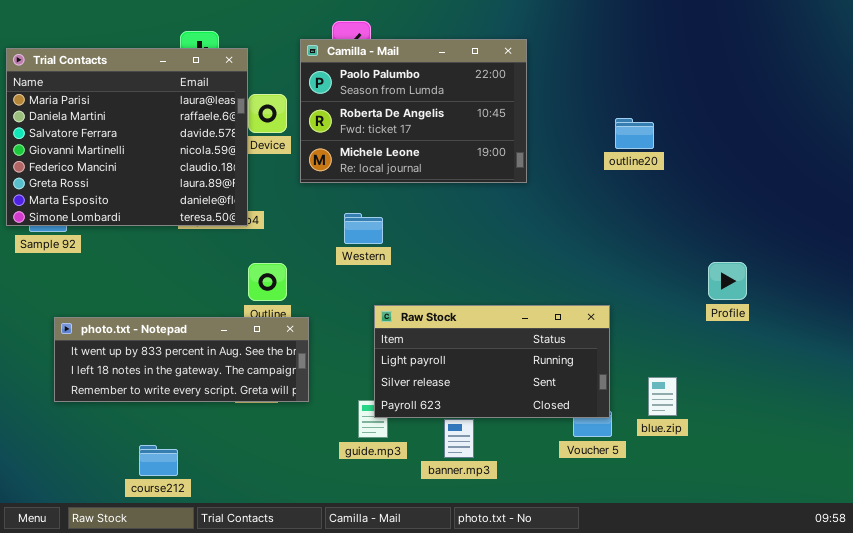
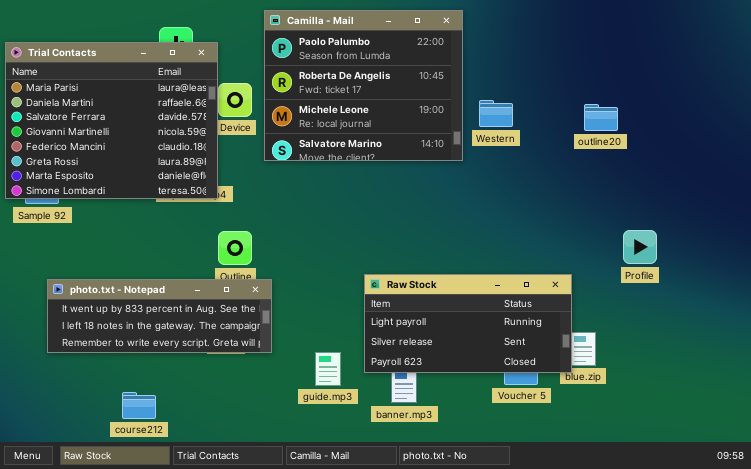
Camilla - Mail: [300,39,527,183] -> [264,10,463,161], resized
outline20: [615,118,654,149] -> [584,104,618,131], moved
Western: [344,213,383,244] -> [479,100,513,127], moved
Raw Stock: [374,305,610,418] -> [364,274,572,373], moved

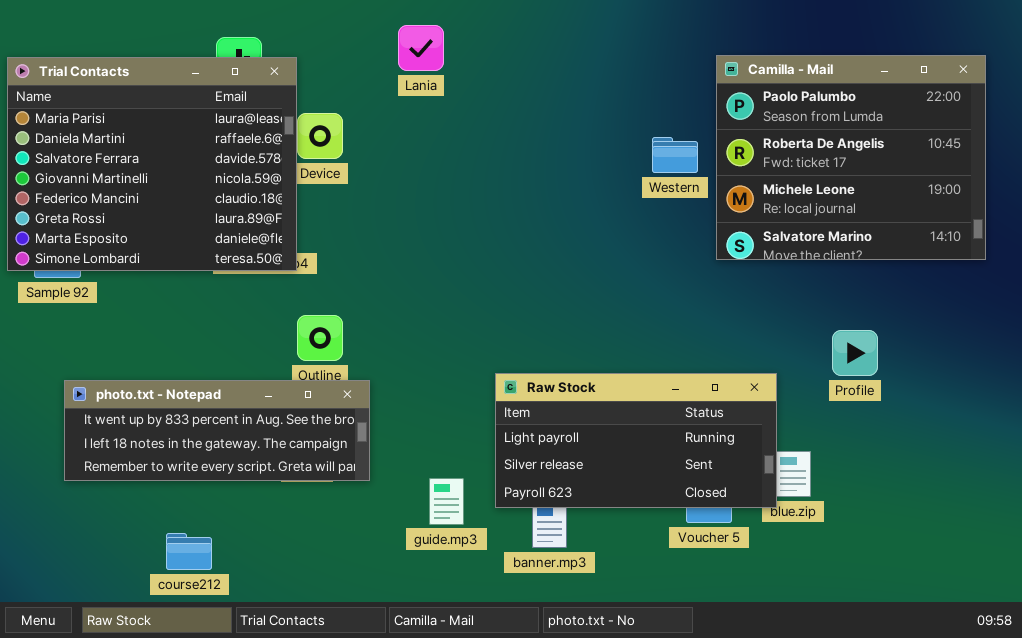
Camilla - Mail: [264,10,463,161] -> [716,55,986,260], moved
Profile: [623,230,657,264] -> [832,330,878,376], moved

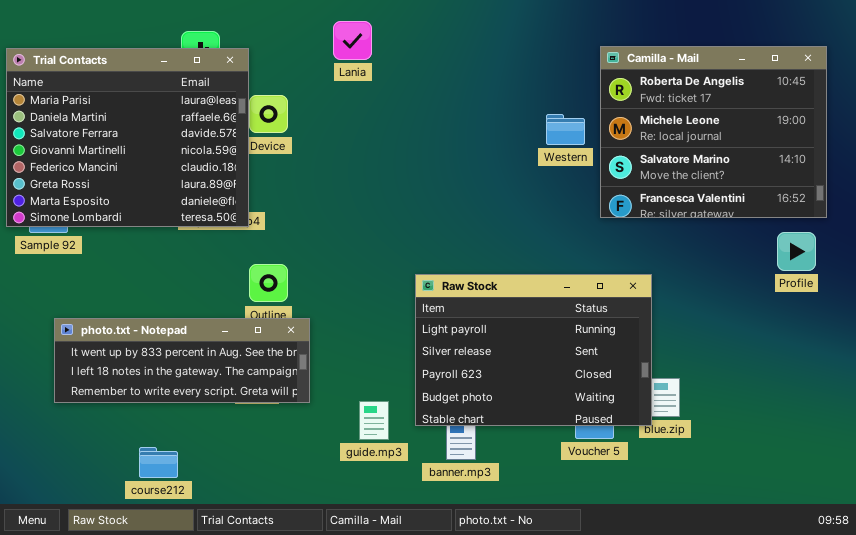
Camilla - Mail: [716,55,986,260] -> [600,46,827,218], scrolled down 1 row
Profile: [832,330,878,376] -> [777,232,816,271], moved
Raw Stock: [495,373,777,508] -> [415,274,652,426], resized

